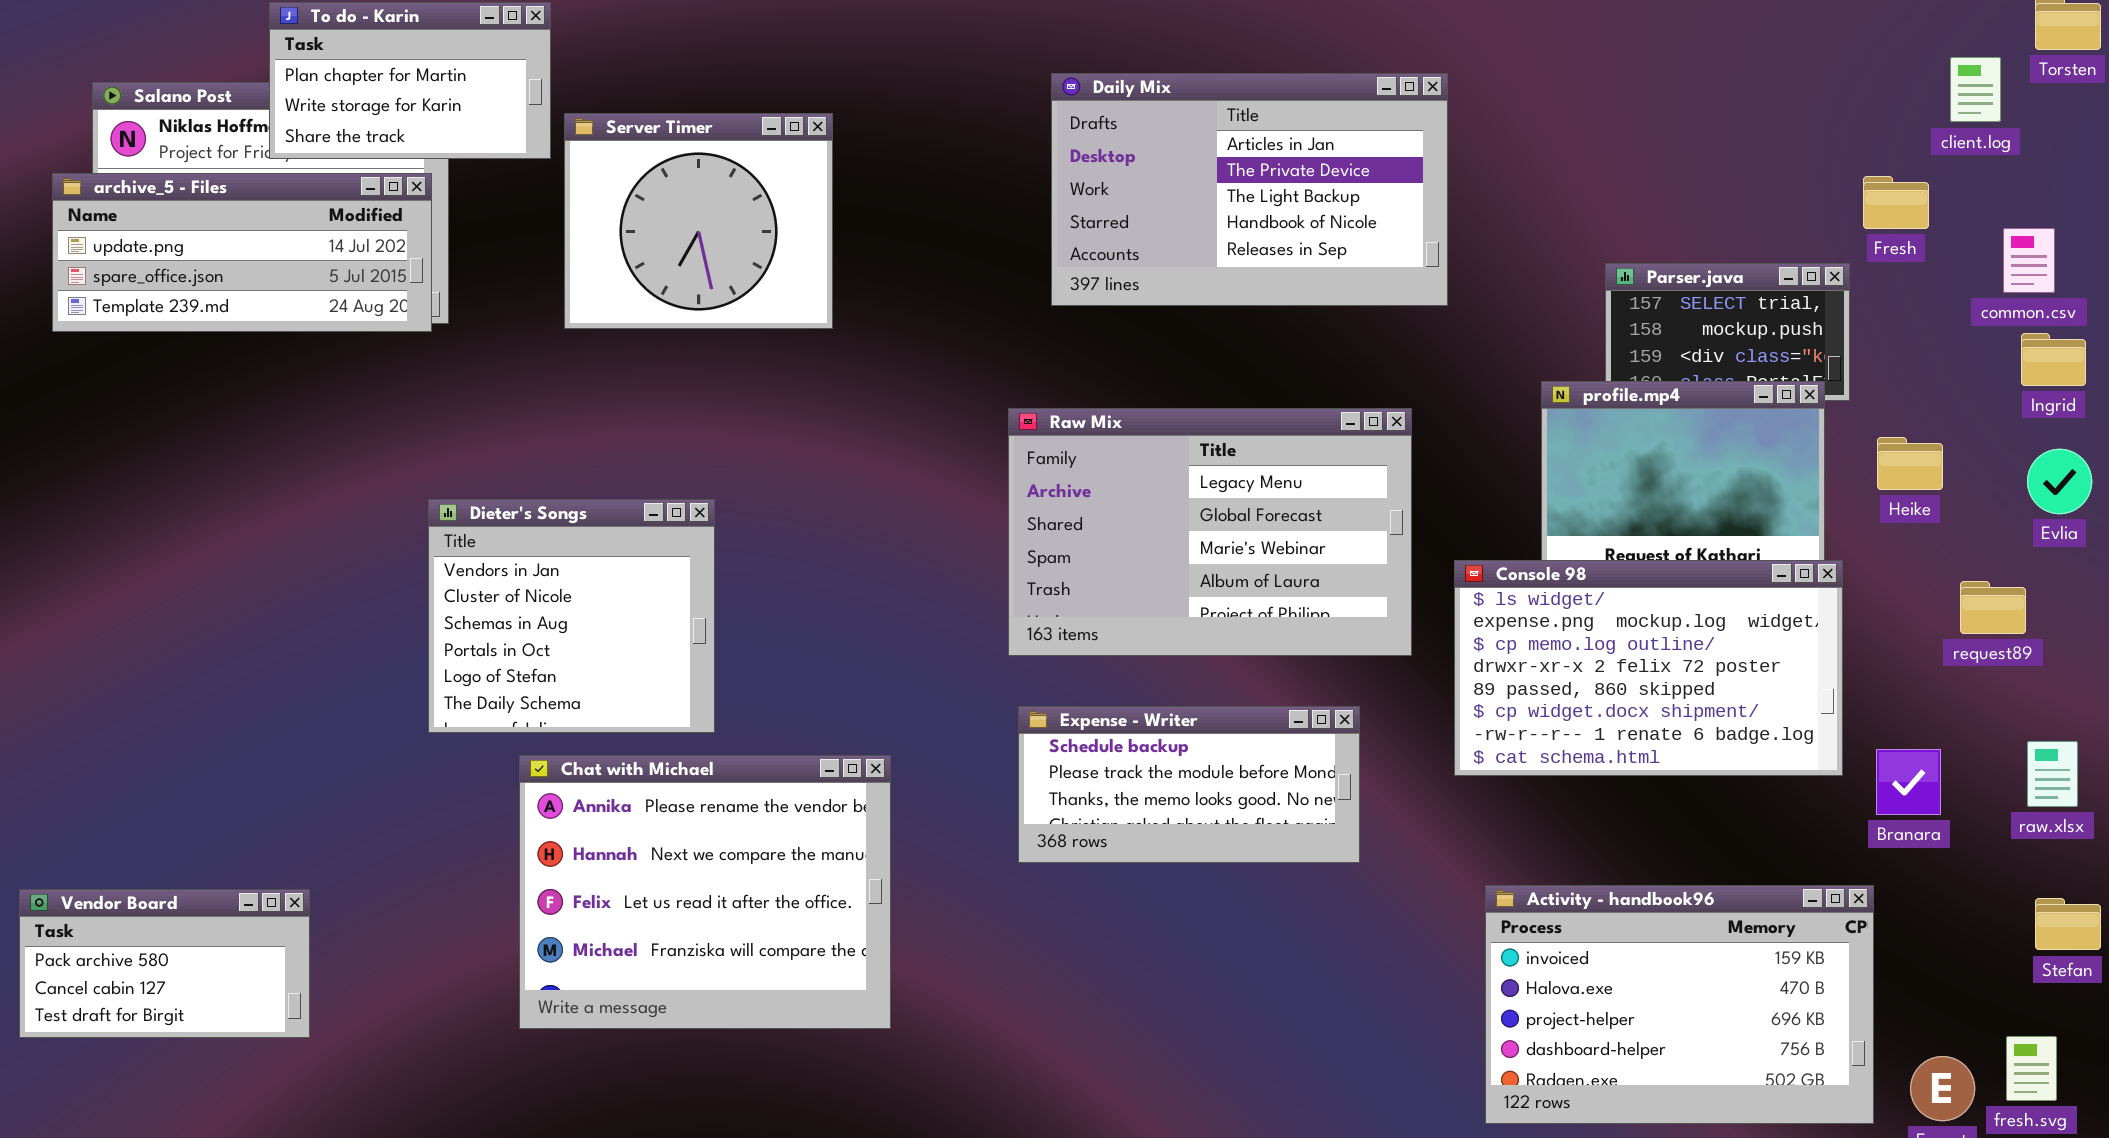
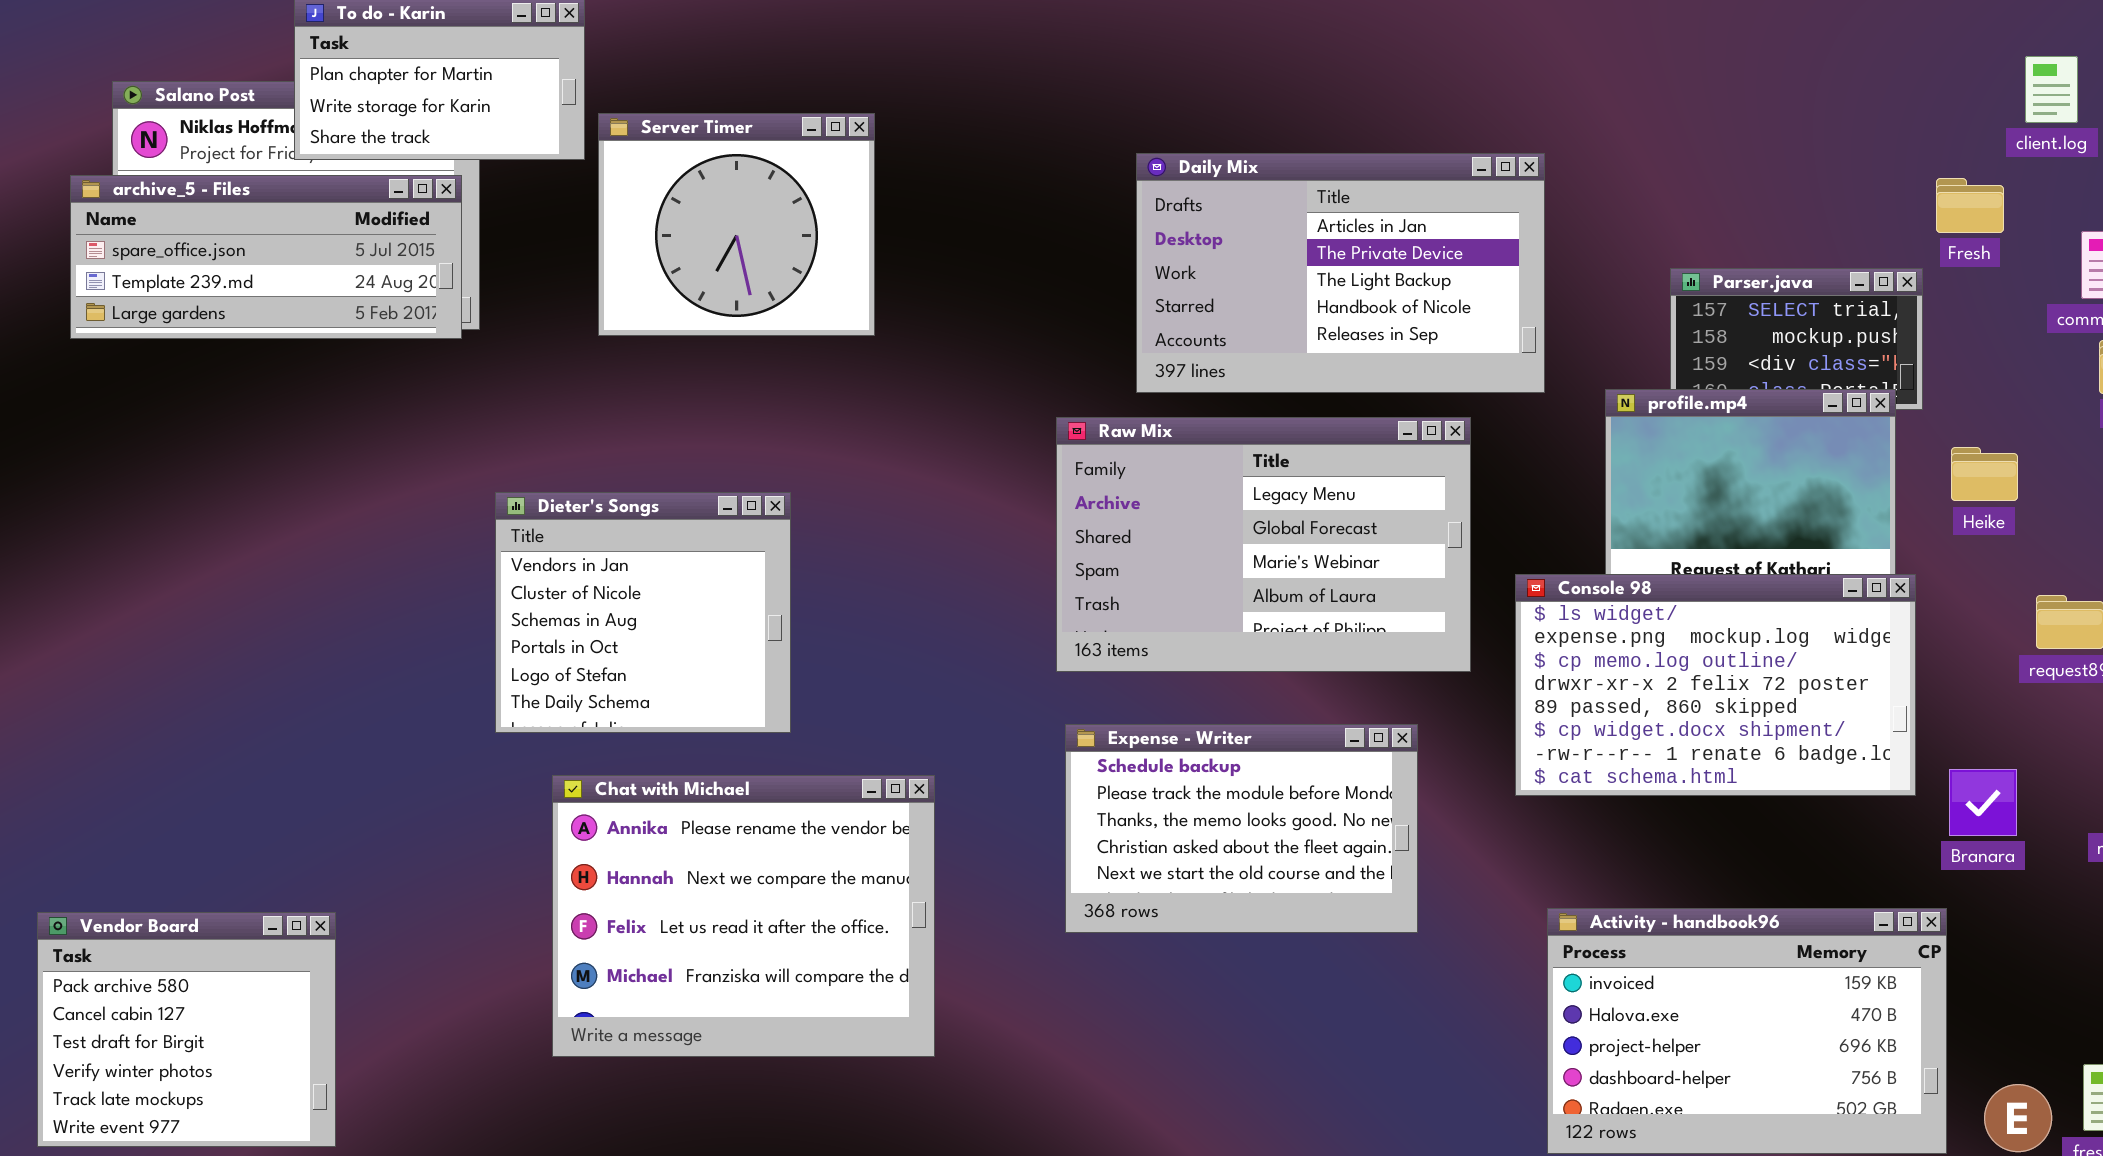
Daily Mix: [1051,73,1448,306] -> [1136,153,1545,393], moved
archive_5 - Files: [52,173,432,332] -> [70,175,462,339], scrolled down 1 row
Dieter's Songs: [428,499,715,733] -> [495,492,791,733], moved
Expense - Writer: [1018,706,1360,863] -> [1065,724,1418,933], resized
Vendor Board: [19,889,310,1038] -> [37,912,336,1147], resized

